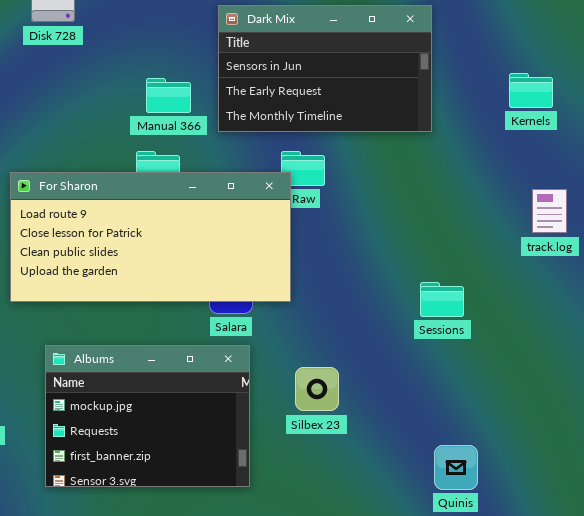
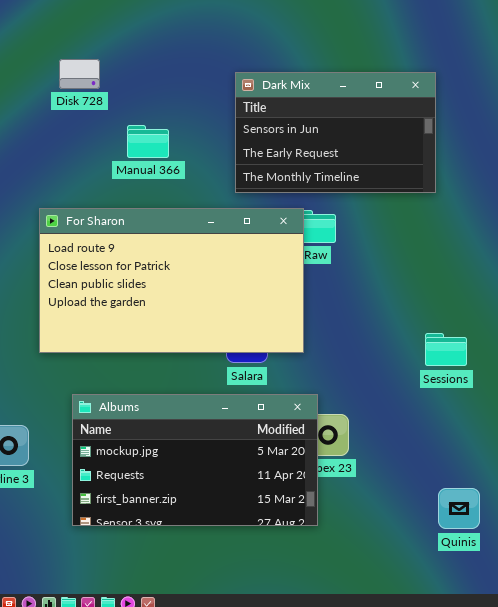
Manual 366: [146,78,191,113] -> [127,125,169,158], moved
For Sharon: [10,172,291,302] -> [39,208,304,353], resized
Albums: [45,345,250,487] -> [72,394,318,526], resized

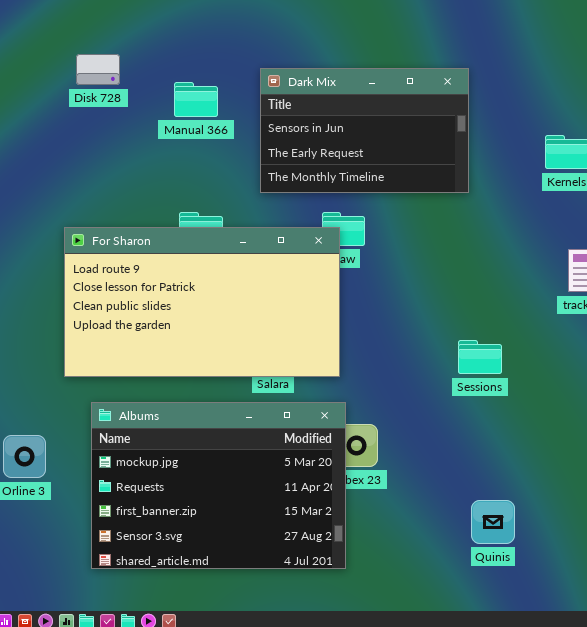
Manual 366: [127,125,169,158] -> [174,82,218,117], moved
For Sharon: [39,208,304,353] -> [64,227,340,377], moved
Albums: [72,394,318,526] -> [91,402,346,569], resized

